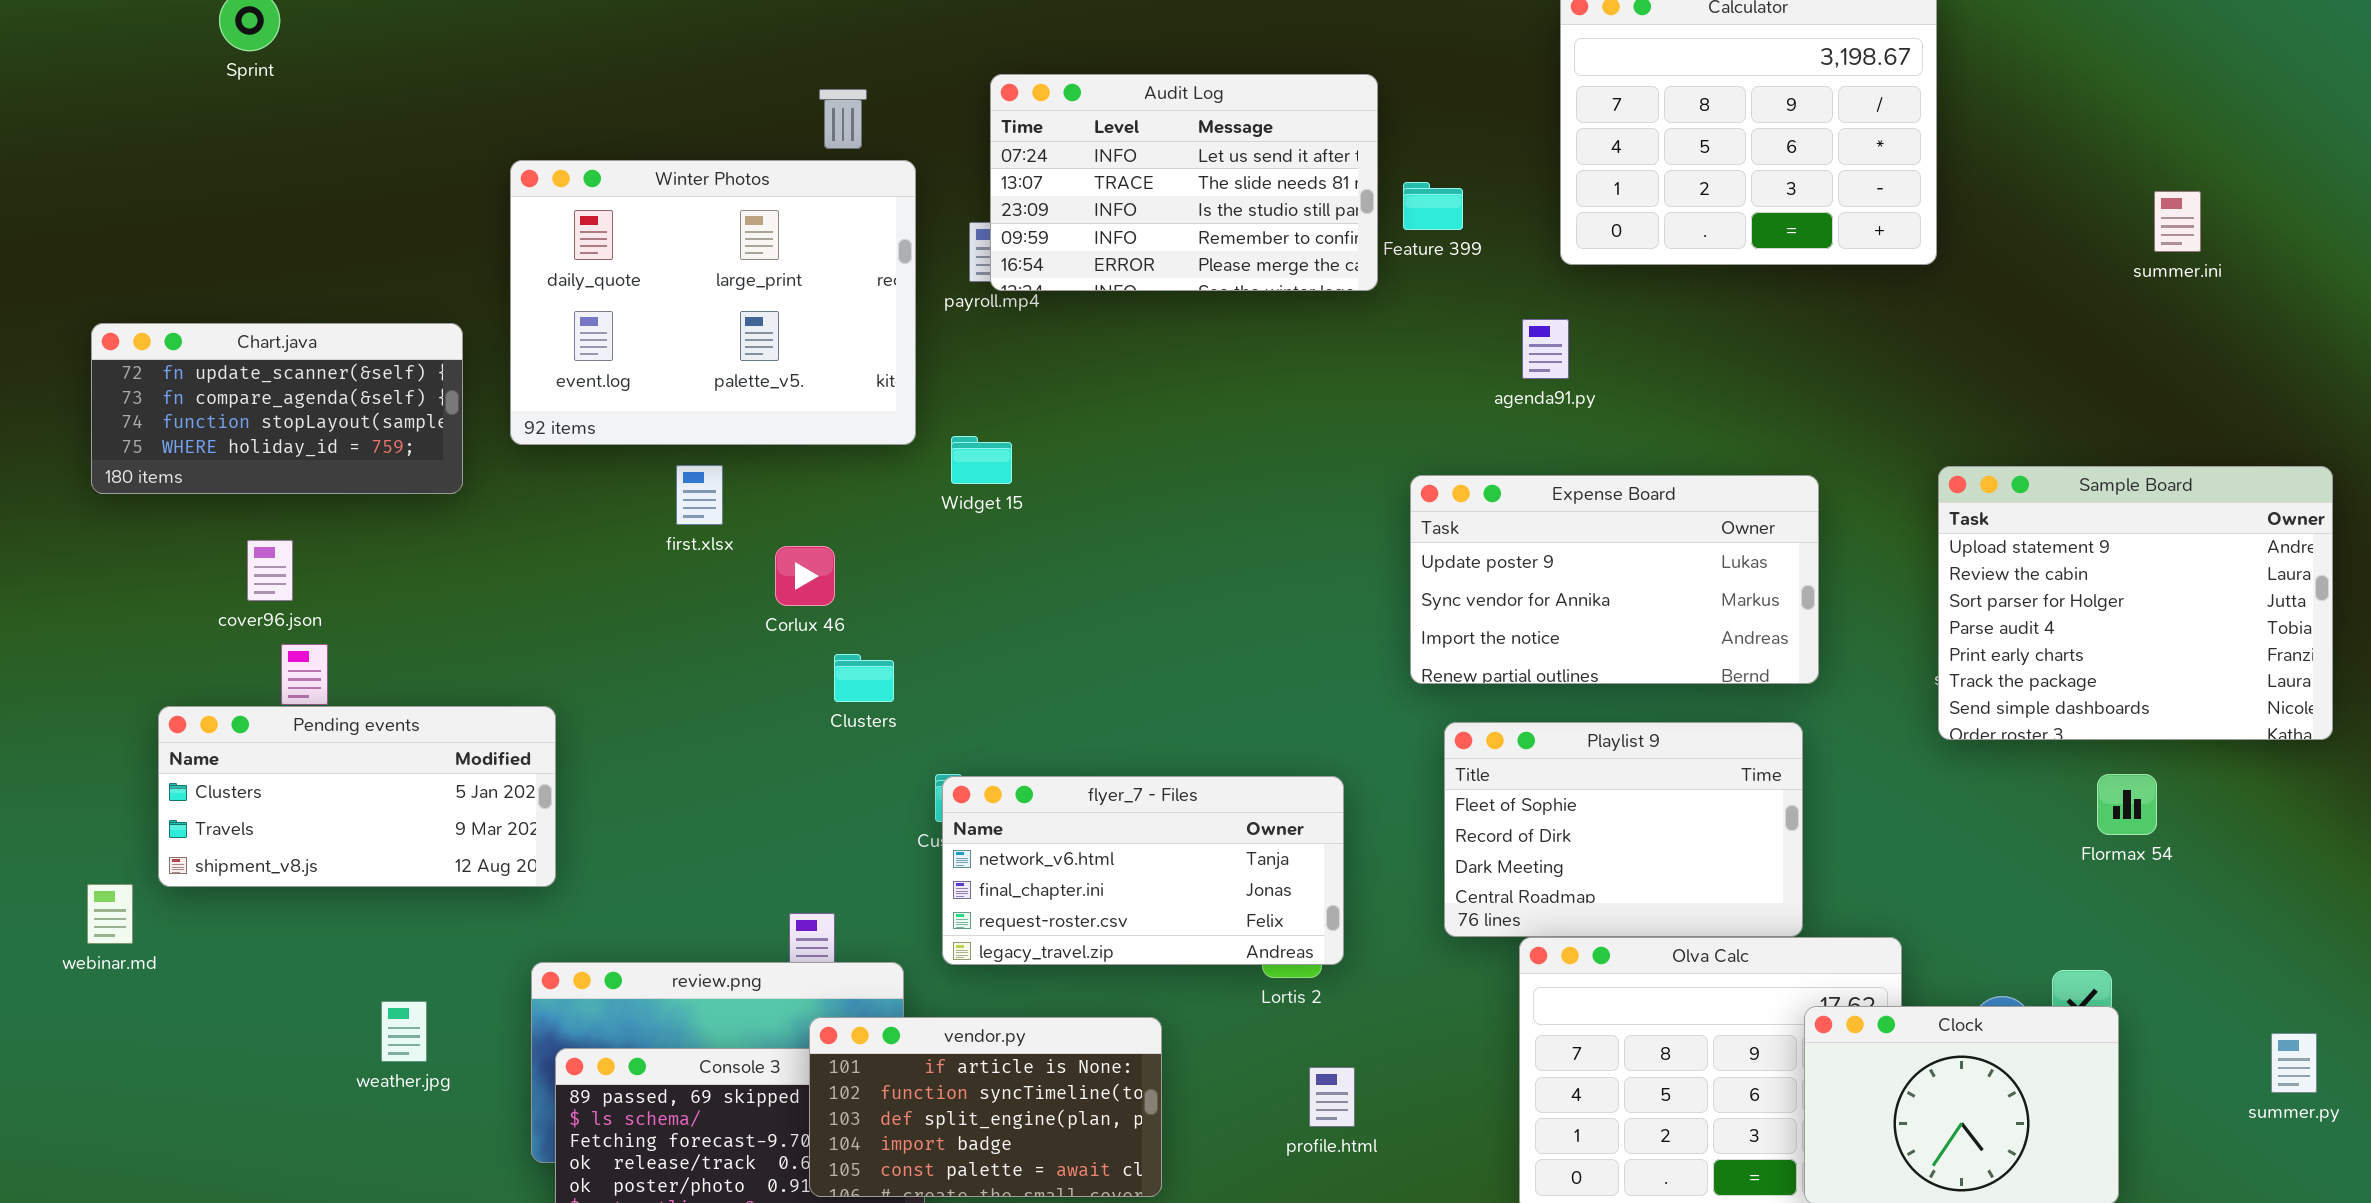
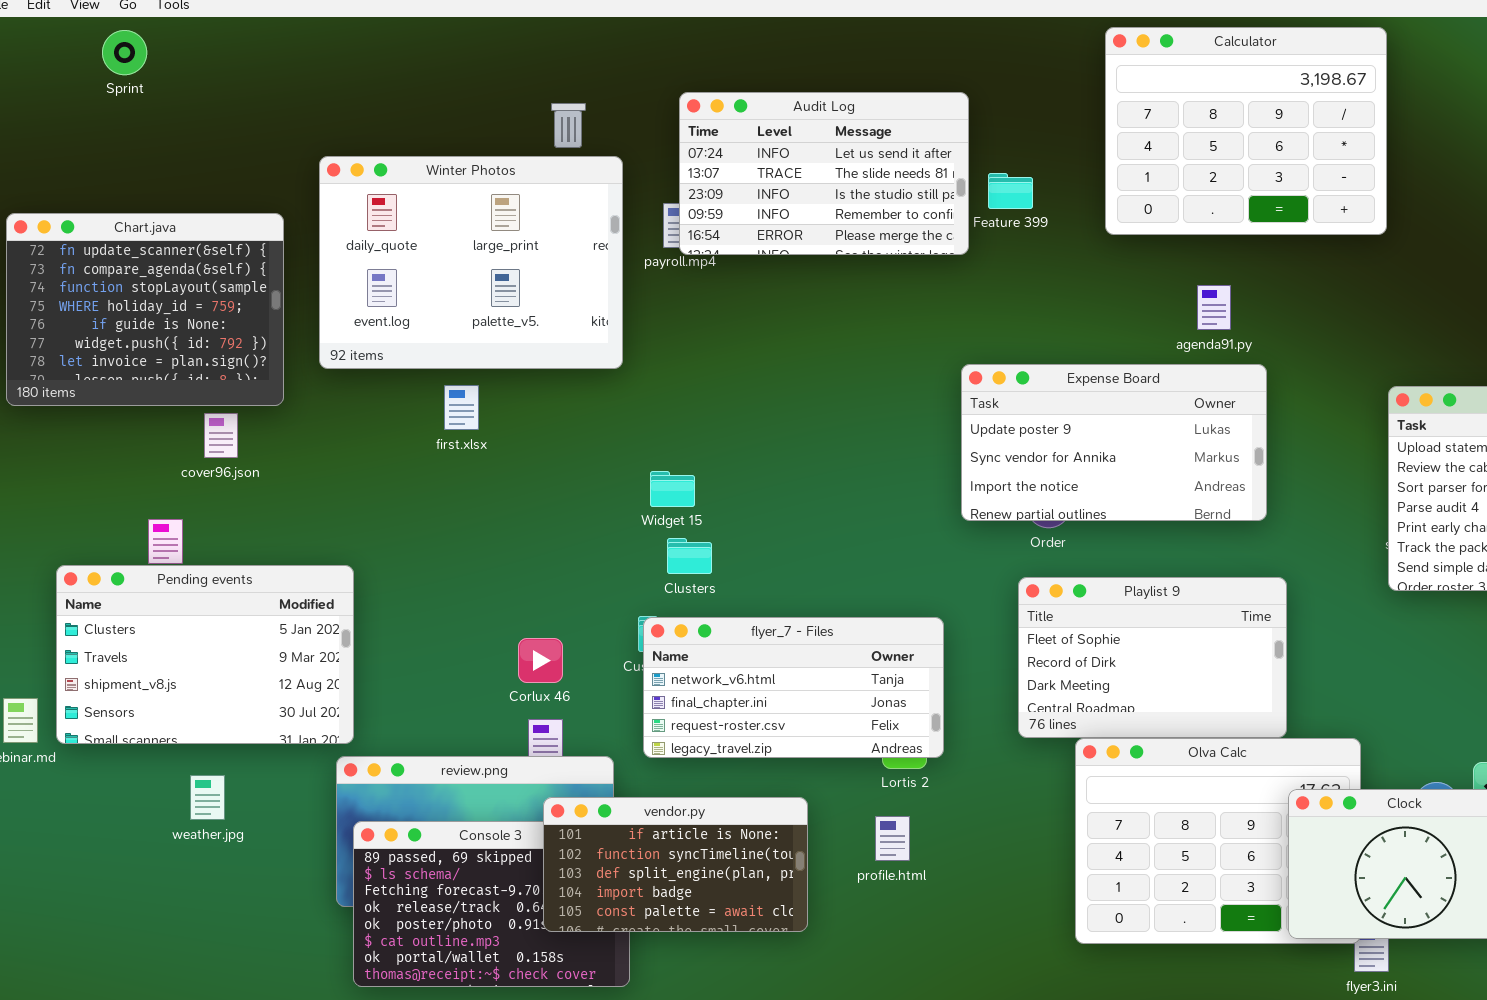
agenda91.py: [1522,319,1569,379] -> [1197,285,1231,330], moved
Chart.java: [91,323,463,494] -> [6,213,284,406], resized
Widget 15: [951,436,1012,484] -> [650,471,695,507], moved
Expense Board: [1410,475,1819,684] -> [961,364,1267,521], moved
cover96.json: [247,540,293,601] -> [204,413,238,458], moved
Corlux 46: [775,546,835,606] -> [518,638,563,683], moved
Clusters: [834,654,894,702] -> [667,538,712,574], moved
Pending events: [158,706,556,887] -> [56,565,354,744], resized
weather.jpg: [381,1001,427,1062] -> [190,775,225,820], moved
profile.html: [1309,1067,1355,1127] -> [875,816,910,861], moved

